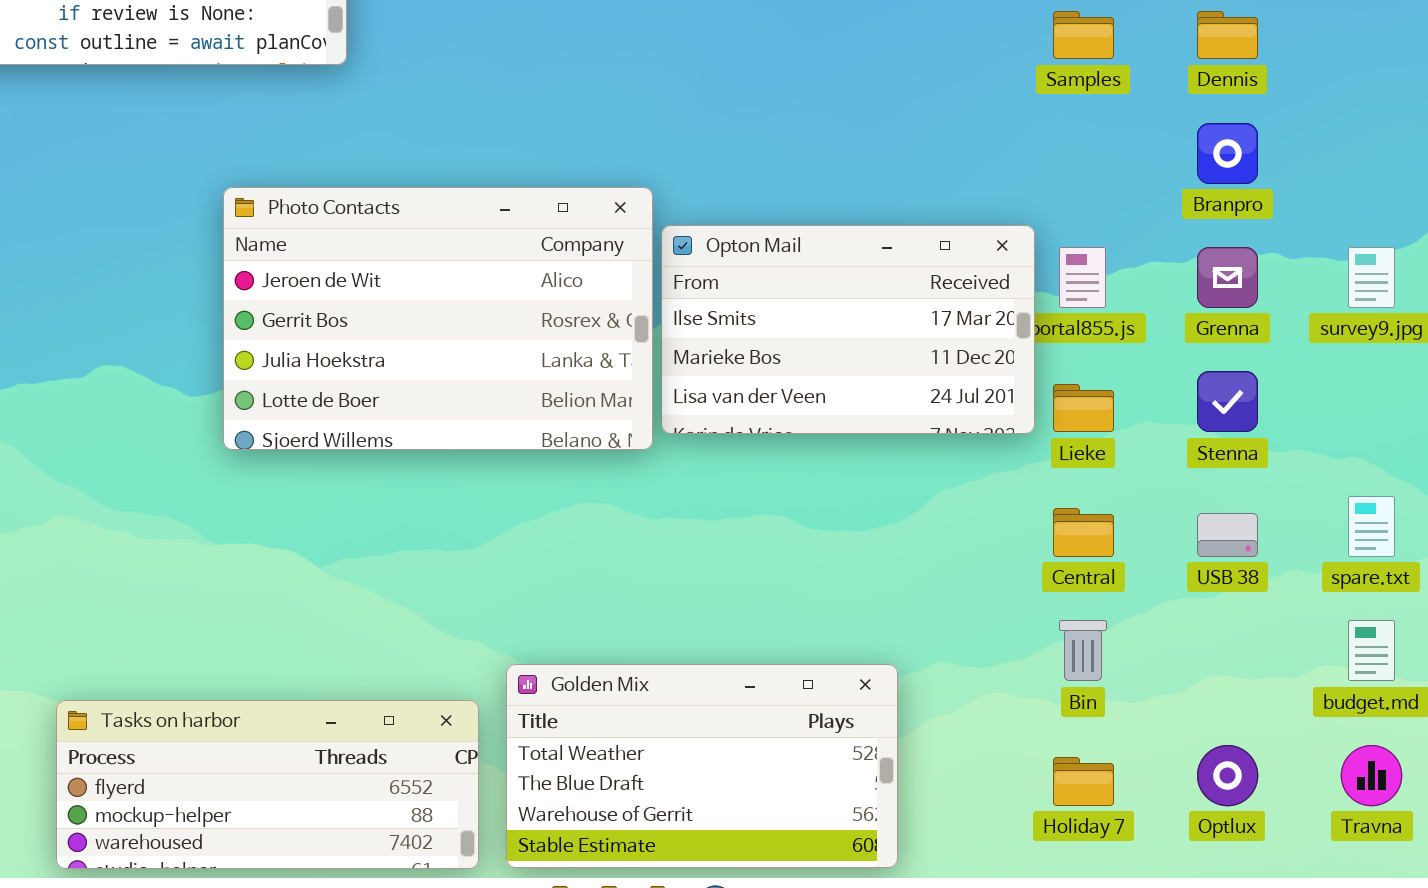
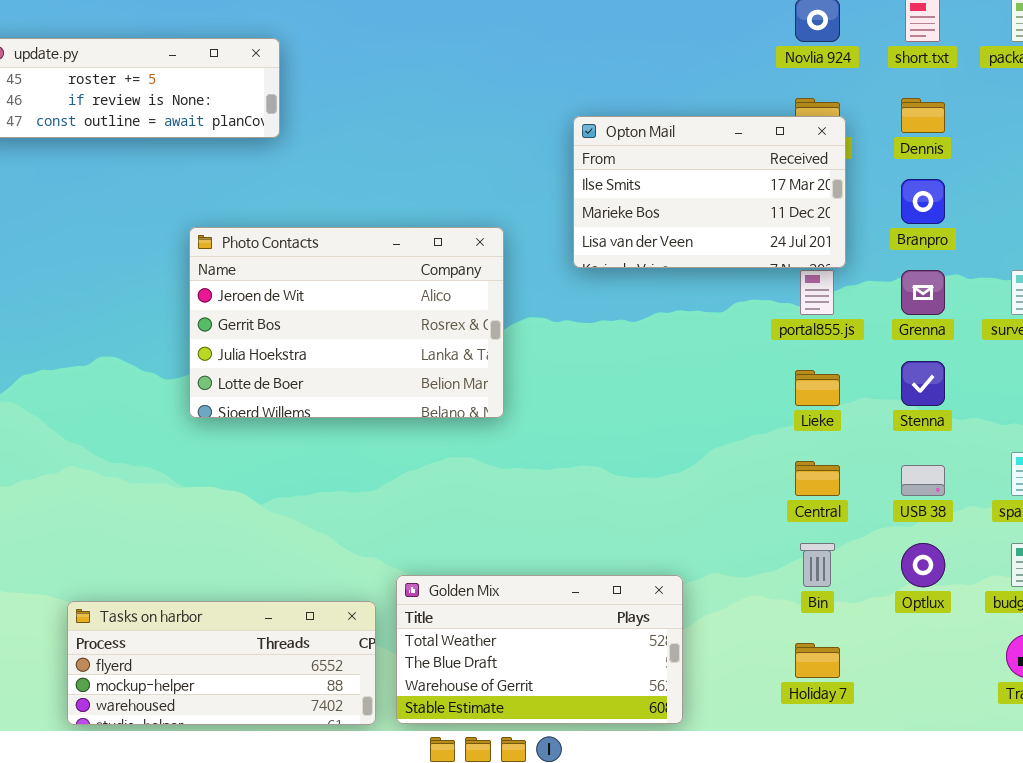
Opton Mail: [661,225,1035,434] -> [573,116,846,268], moved
Optlux: [1197,745,1258,806] -> [901,543,945,587], moved

